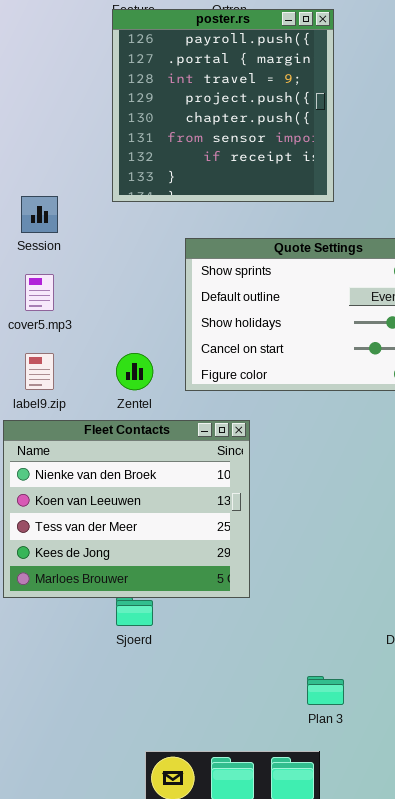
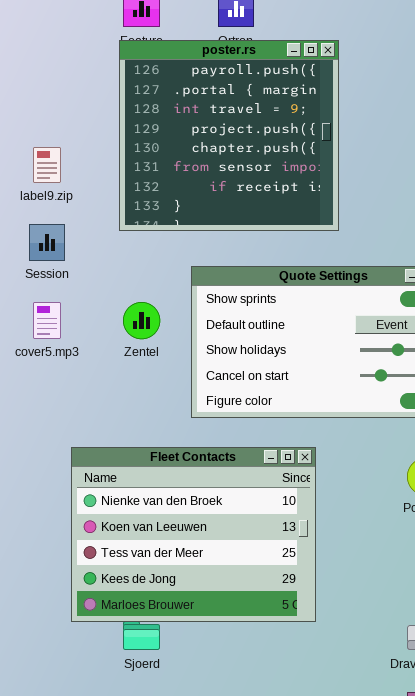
label9.zip: [25,353,54,390] -> [33,147,61,183], moved
Zentel: [116,353,153,390] -> [123,302,160,339], moved
Fleet Contacts: [3,420,250,598] -> [71,447,316,622], moved

